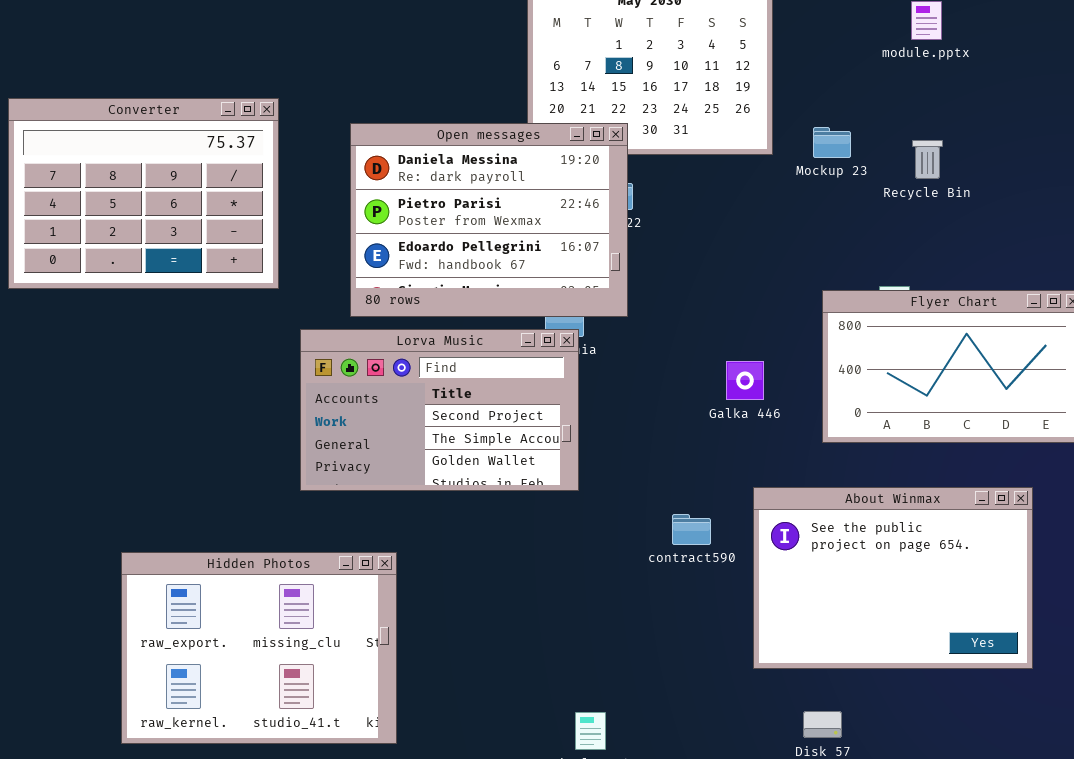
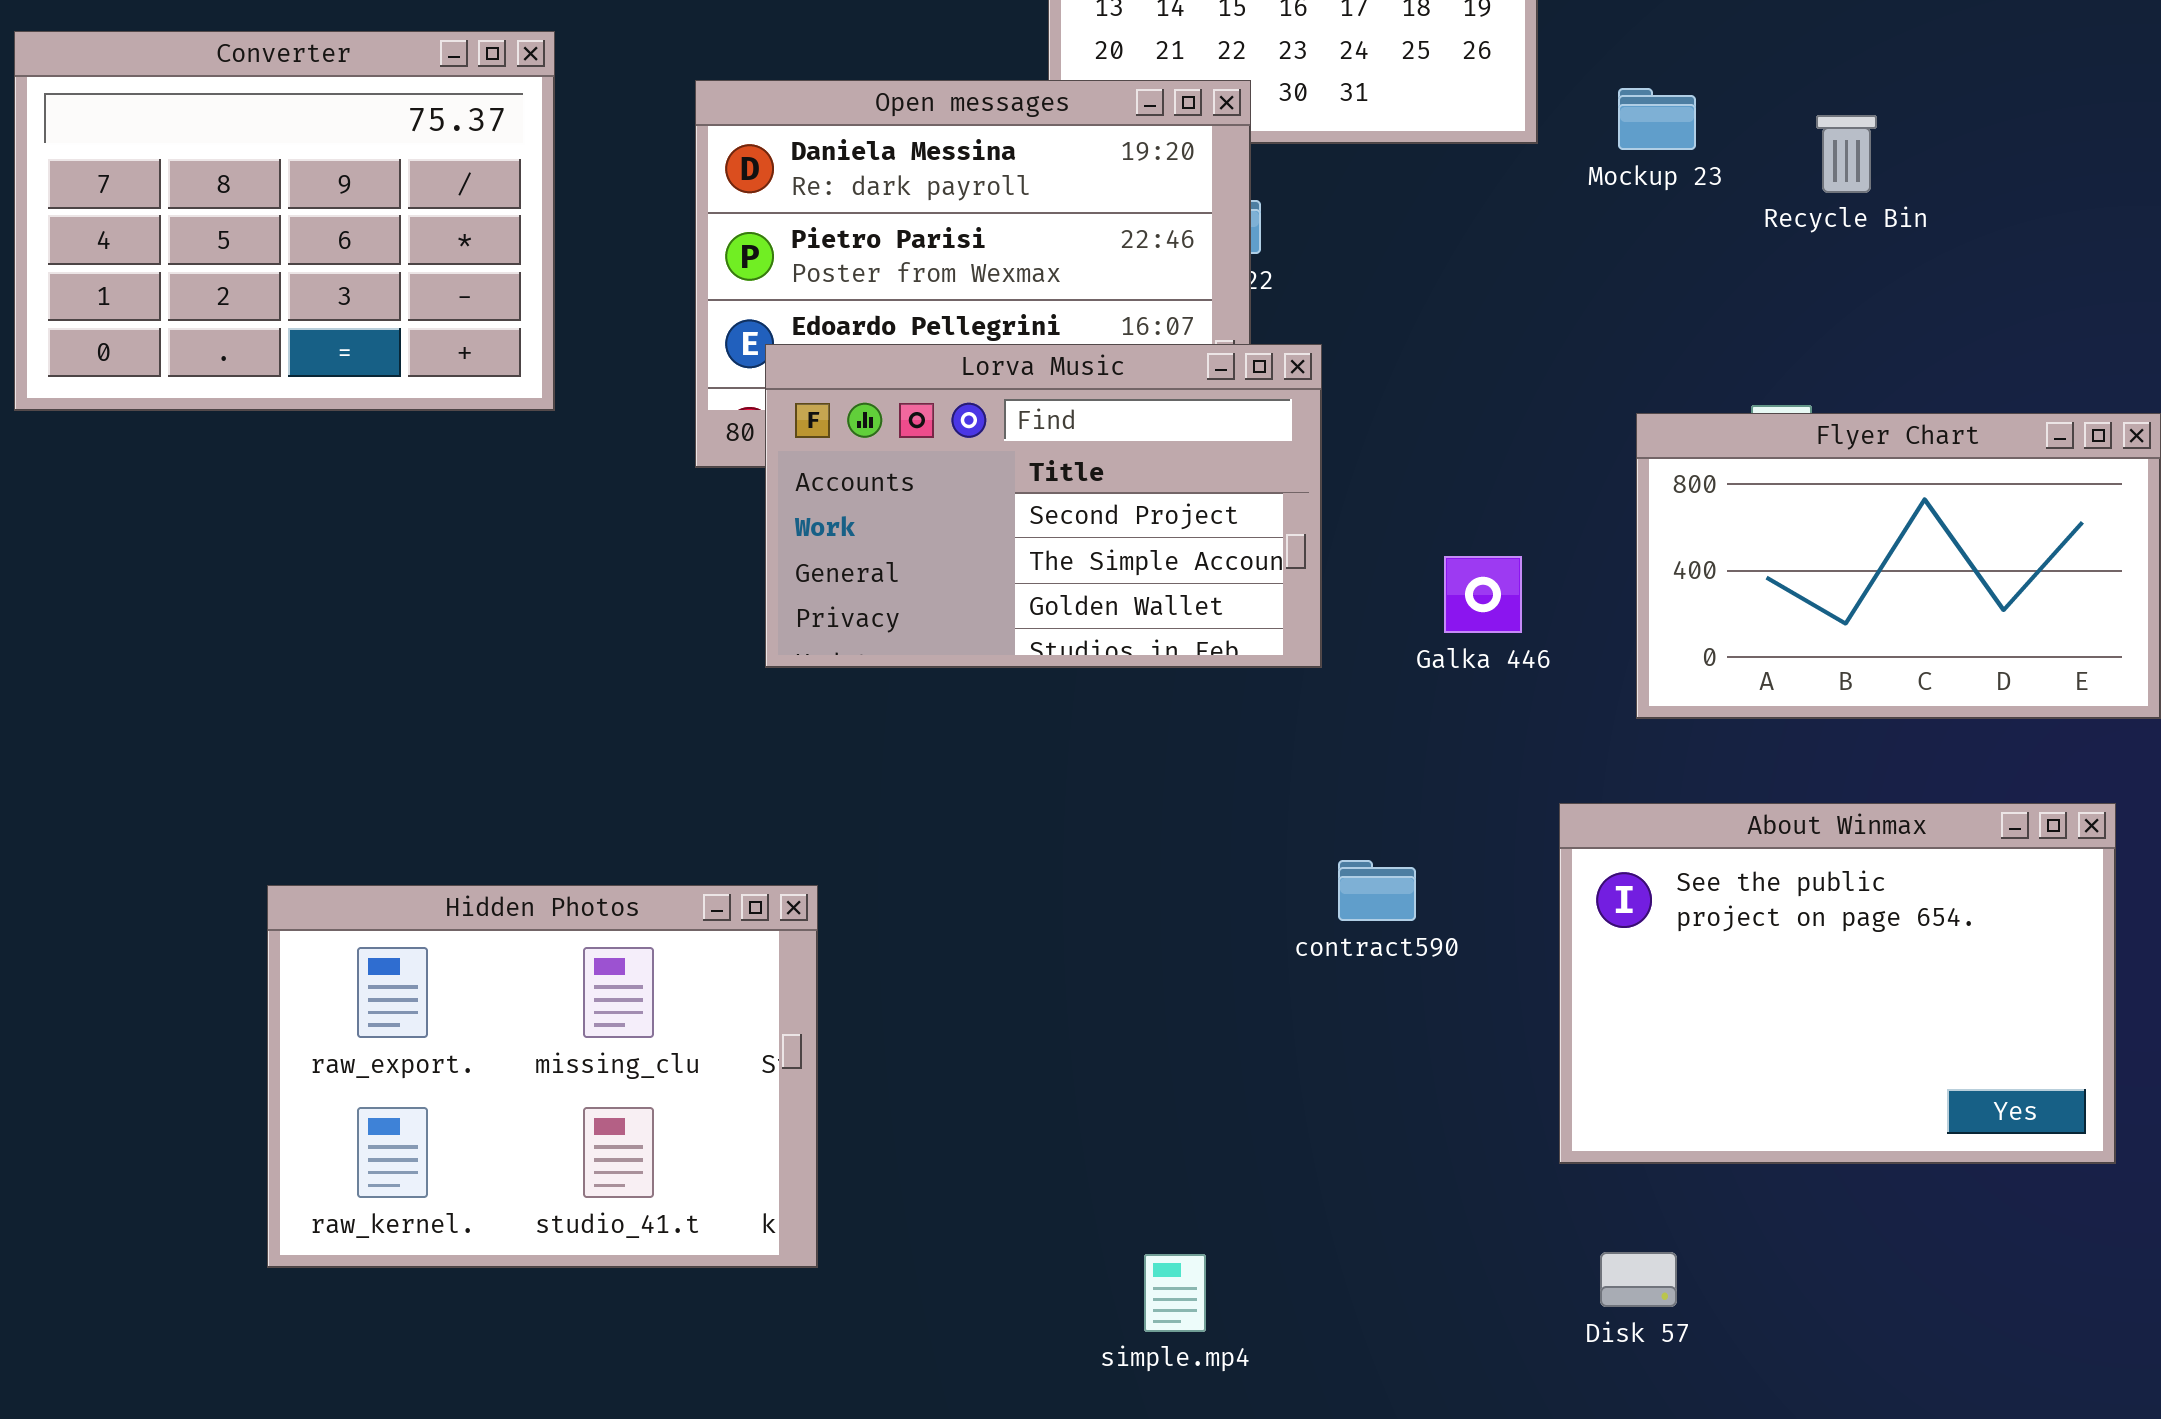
Lorva Music: [300,329,579,491] -> [765,344,1322,668], moved
About Winmax: [753,487,1033,669] -> [1559,803,2116,1164], moved
Hidden Photos: [121,552,397,744] -> [267,885,818,1268], moved

